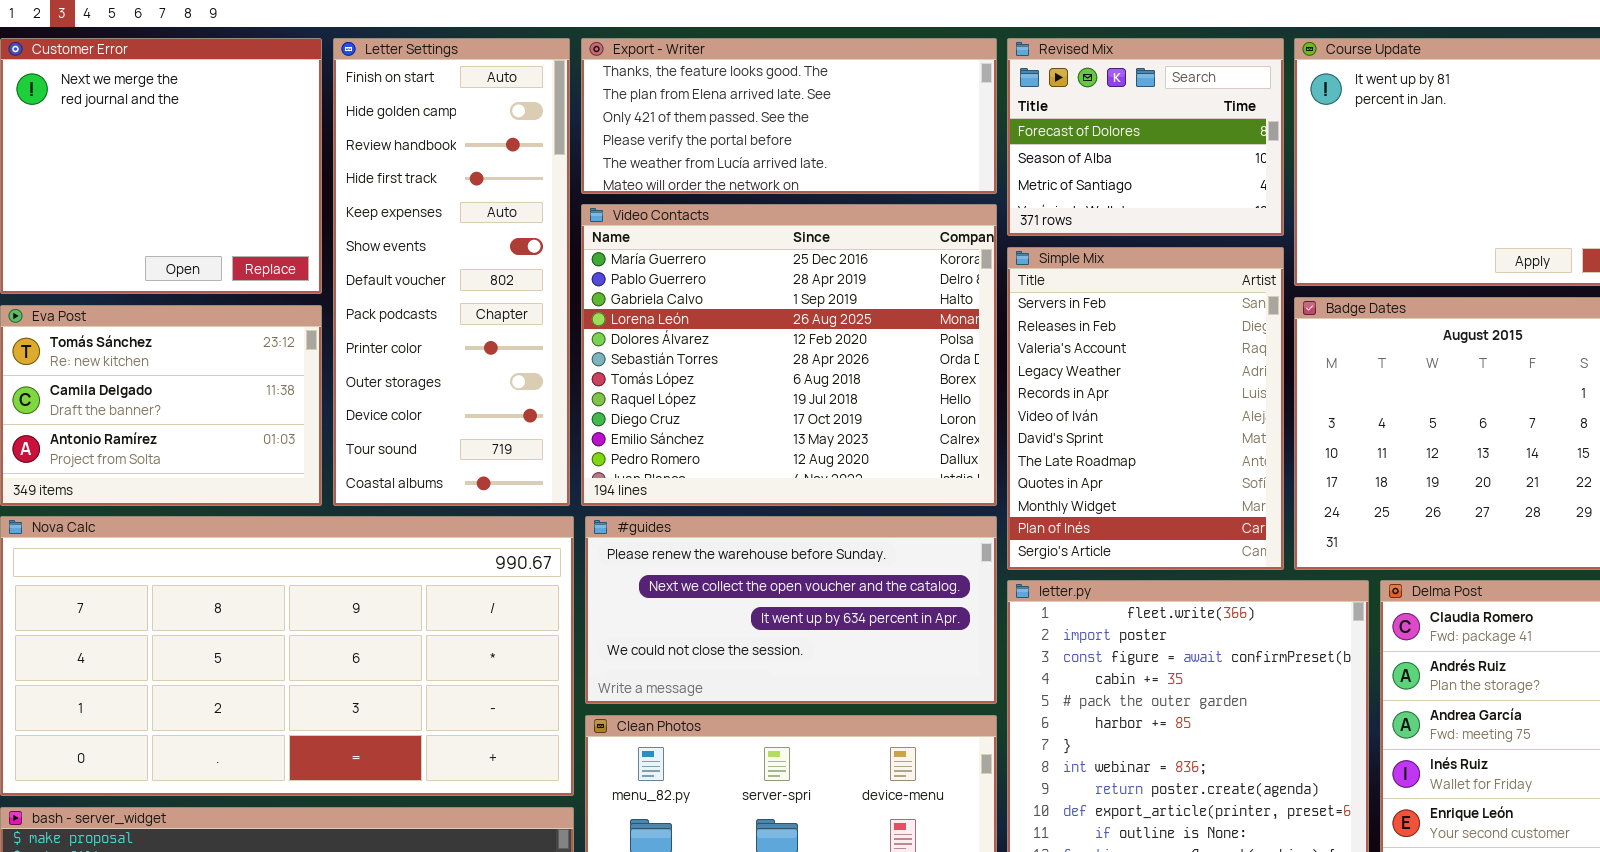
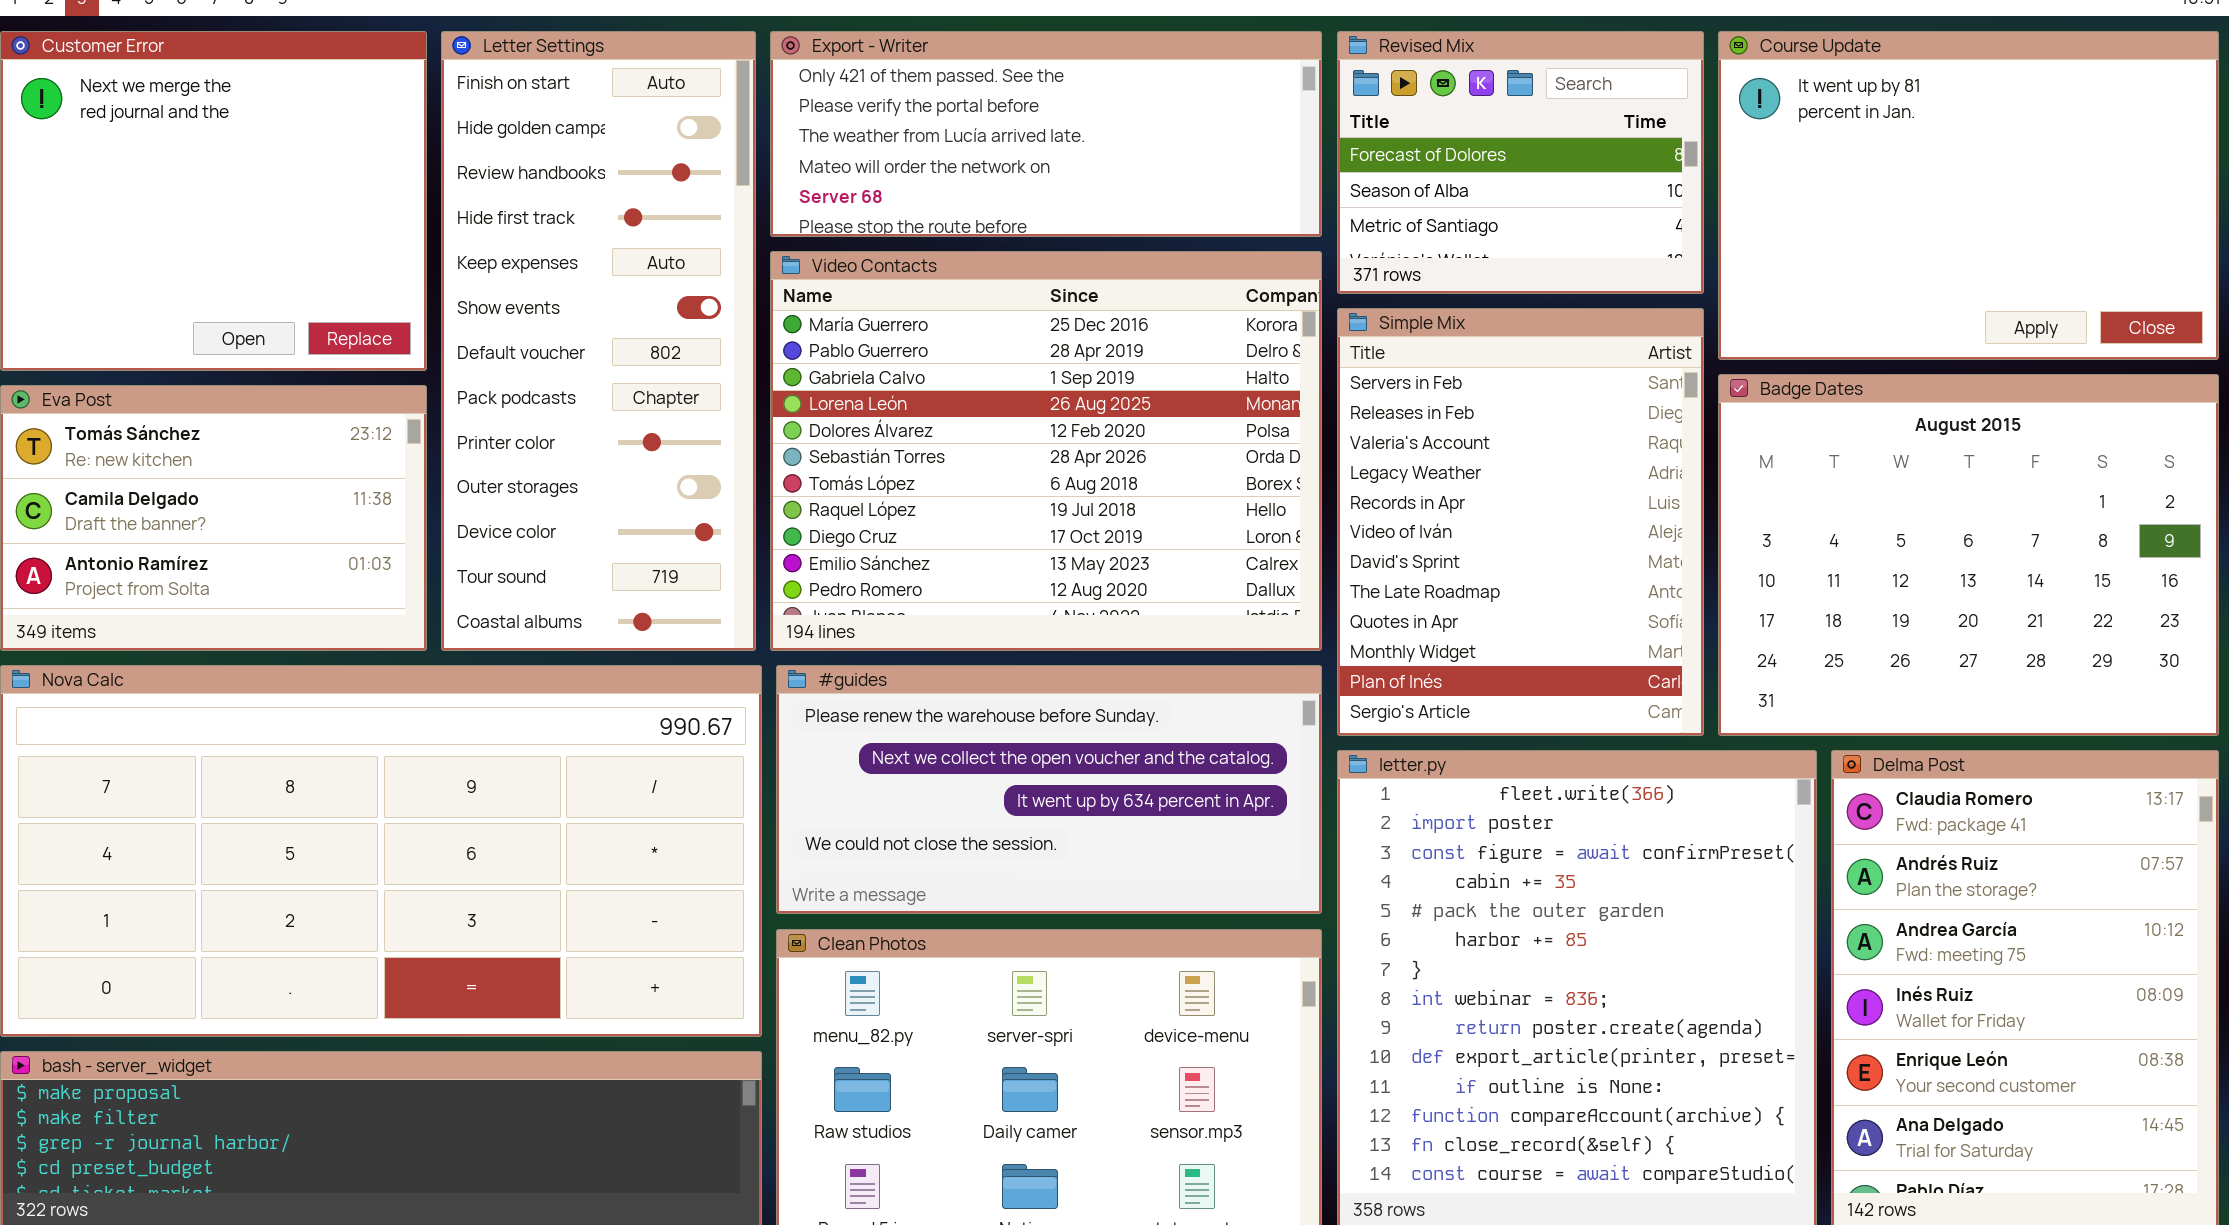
Export - Writer: [581,38,997,194] -> [770,31,1322,237], scrolled down 2 rows

